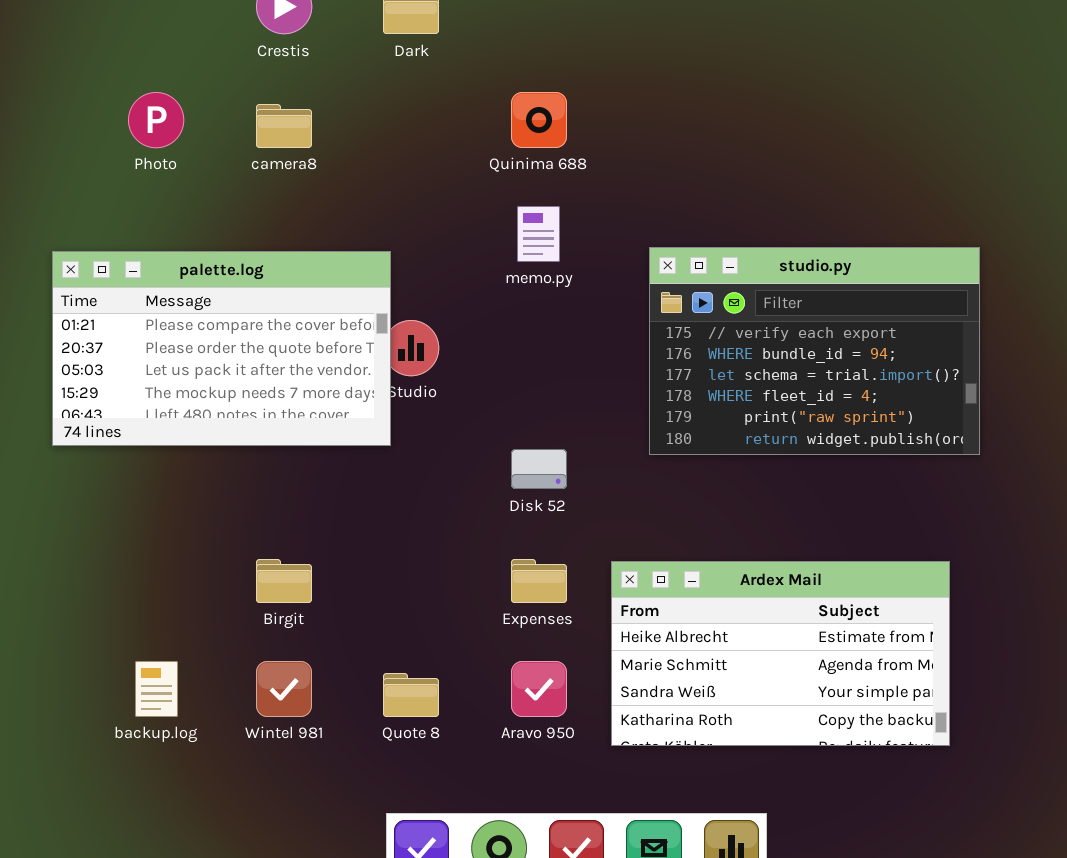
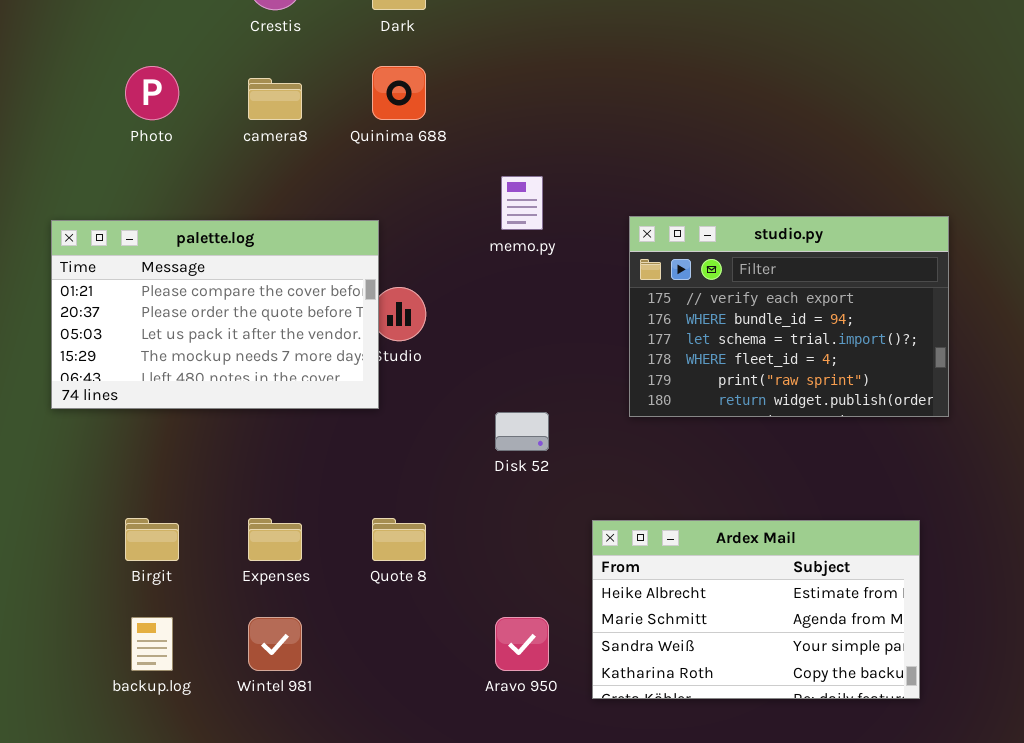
Quinima 688: [511,92,567,148] -> [372,66,426,120], moved
Birgit: [256,559,312,603] -> [125,518,179,561], moved
Expenses: [511,559,567,603] -> [248,518,302,561], moved
Quote 8: [383,673,439,717] -> [372,518,426,561], moved

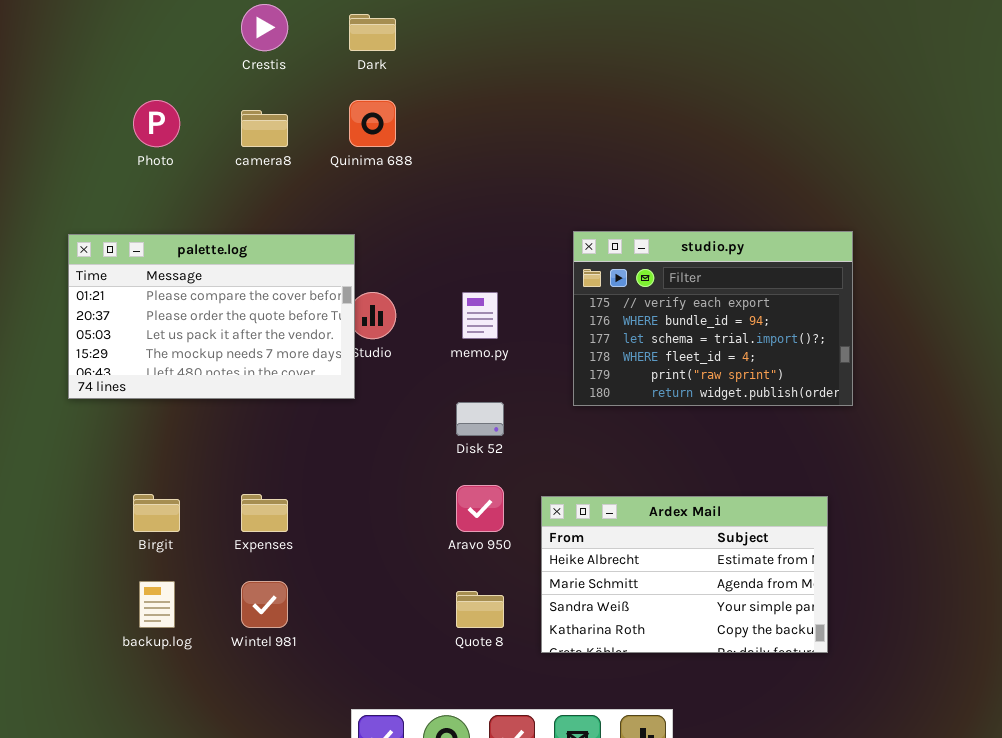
memo.py: [501,176,543,230] -> [462,292,498,339], moved
Quote 8: [372,518,426,561] -> [456,591,504,628], moved
Aravo 950: [495,617,549,671] -> [456,485,504,532], moved

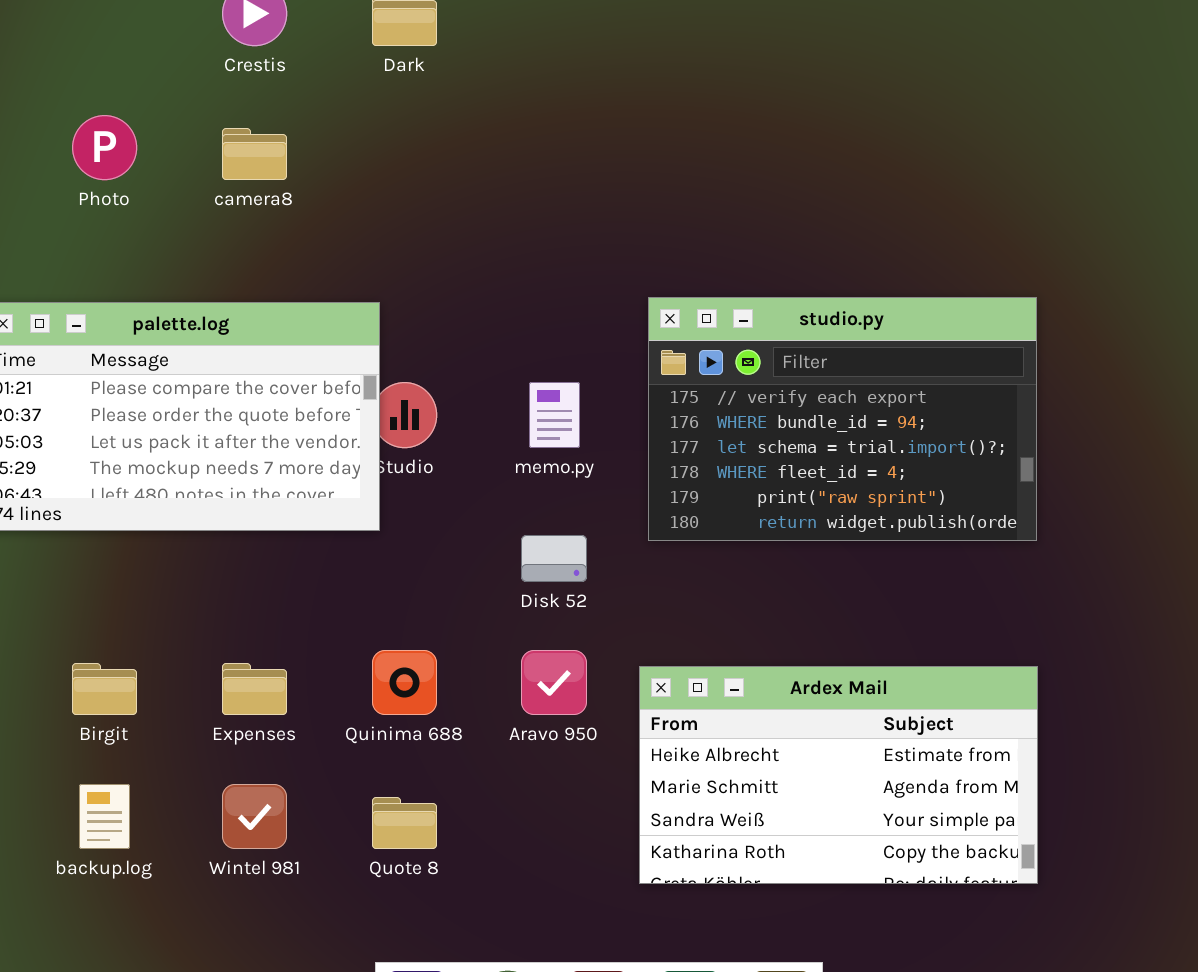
Quinima 688: [349,100,396,147] -> [372,650,437,715], moved
studio.py: [573,231,853,406] -> [648,297,1037,541], moved
Quote 8: [456,591,504,628] -> [372,797,437,849], moved

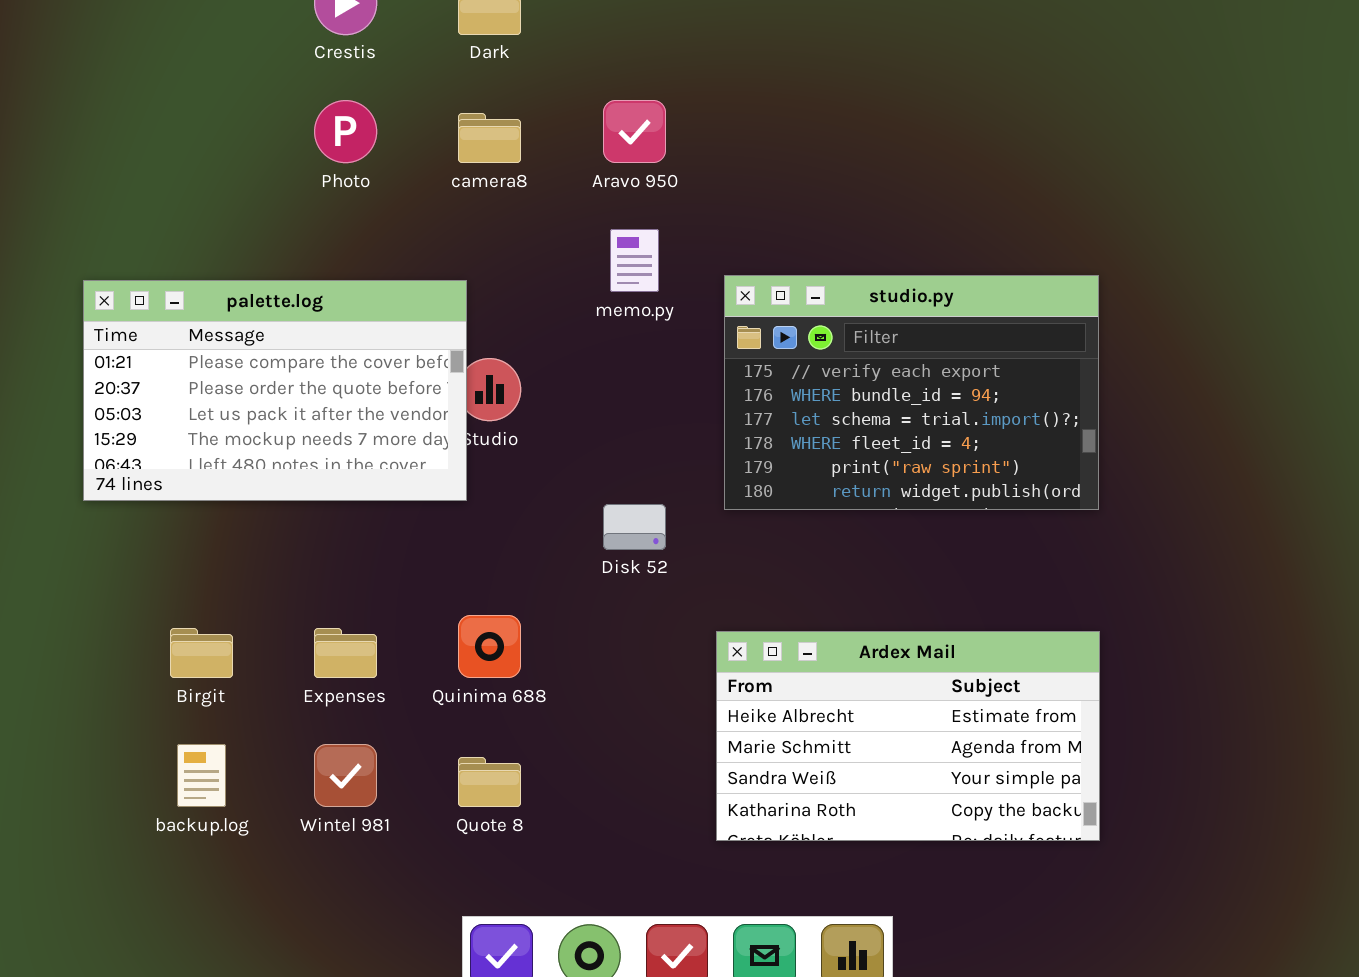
Photo: [72,115,137,180] -> [314,100,377,163], moved
camera8: [222,128,287,180] -> [458,113,521,163], moved
memo.py: [529,382,580,448] -> [610,229,659,292], moved
Aravo 950: [521,650,587,715] -> [603,100,666,163], moved

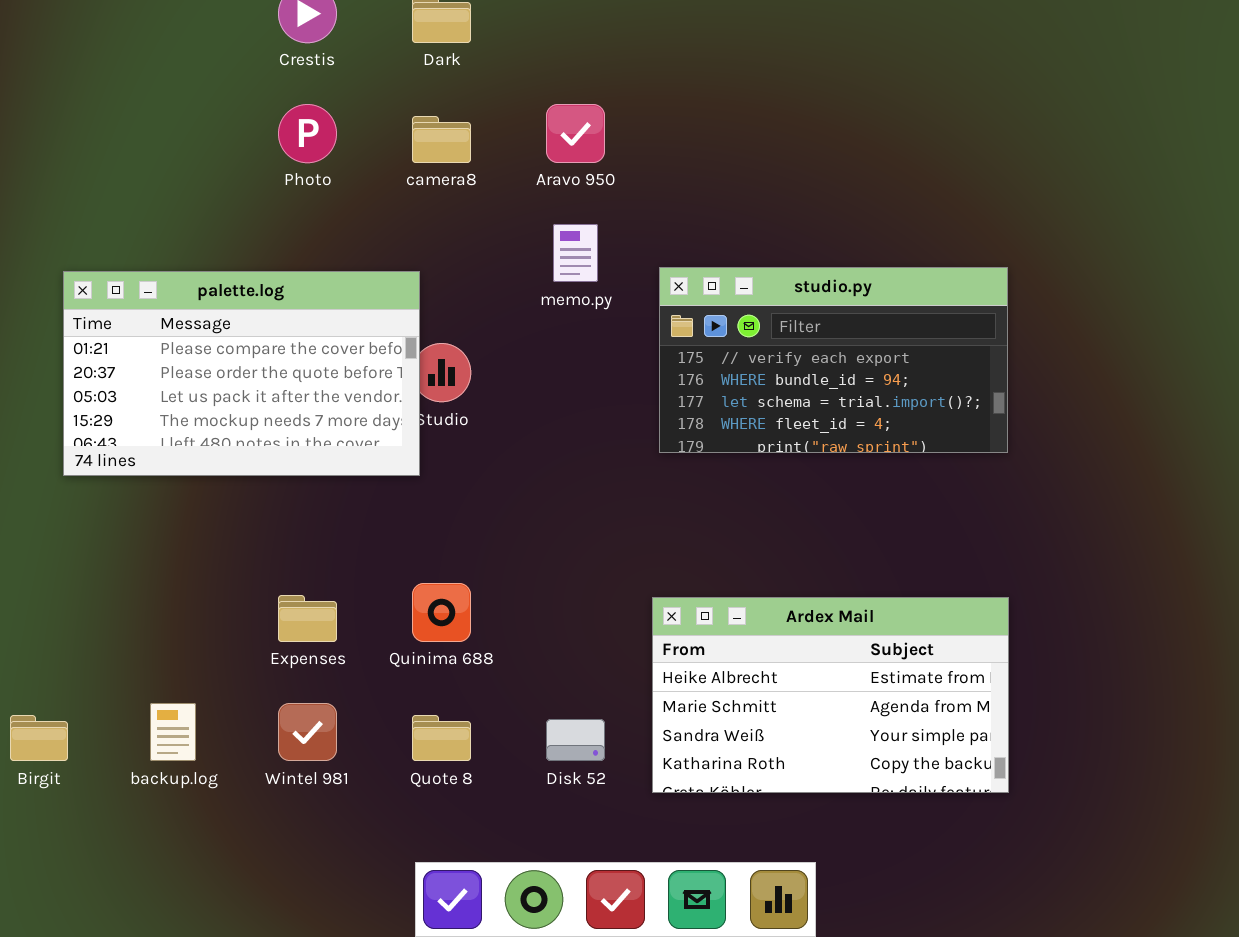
studio.py: [724,275,1099,510] -> [659,267,1008,453], resized
Disk 52: [603,504,666,550] -> [546,719,605,761], moved
Birgit: [170,628,233,678] -> [10,715,68,761], moved

